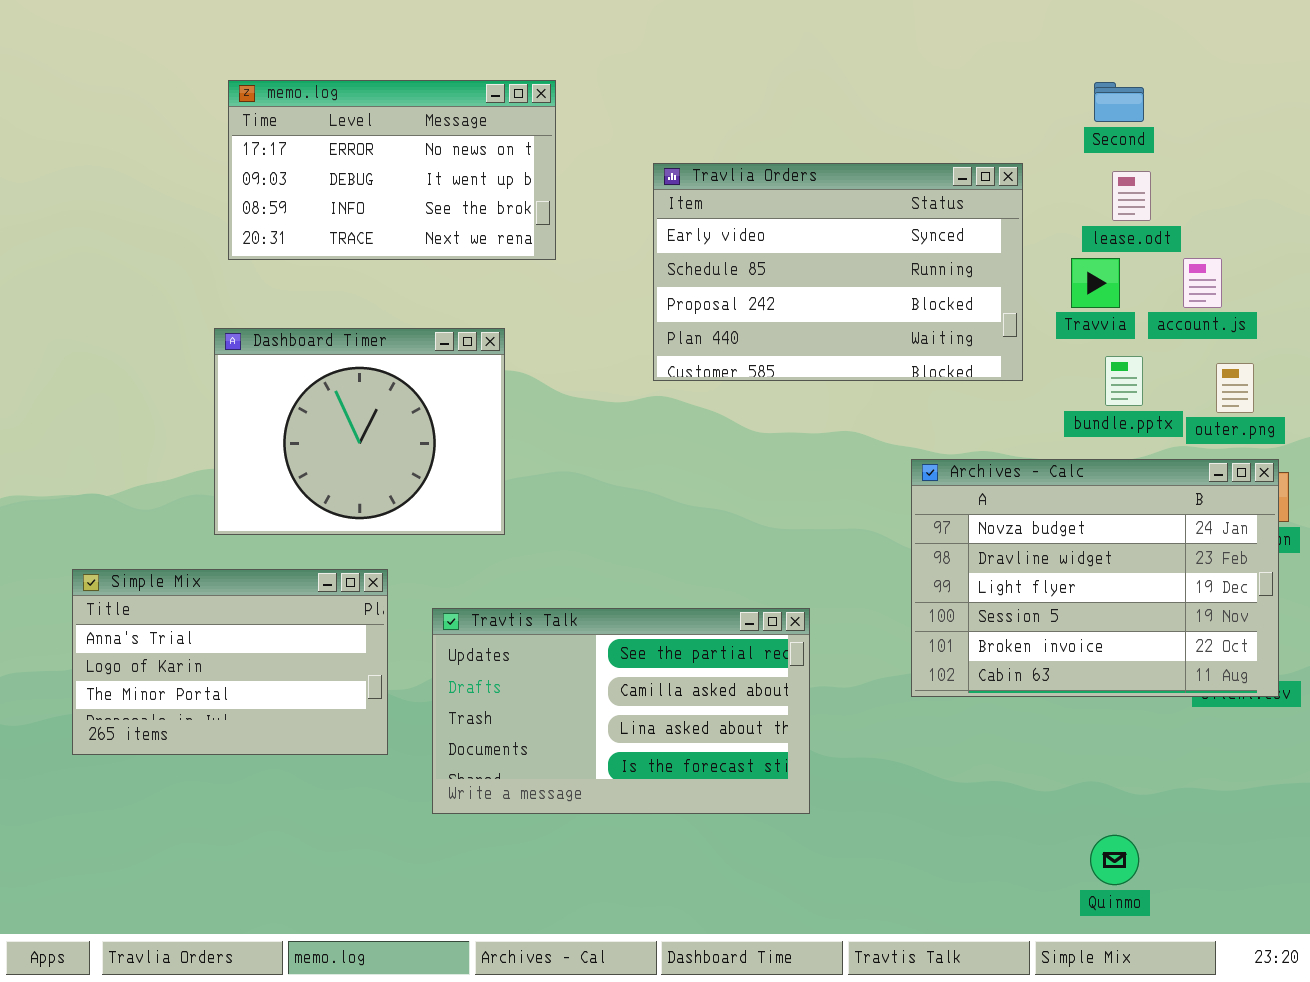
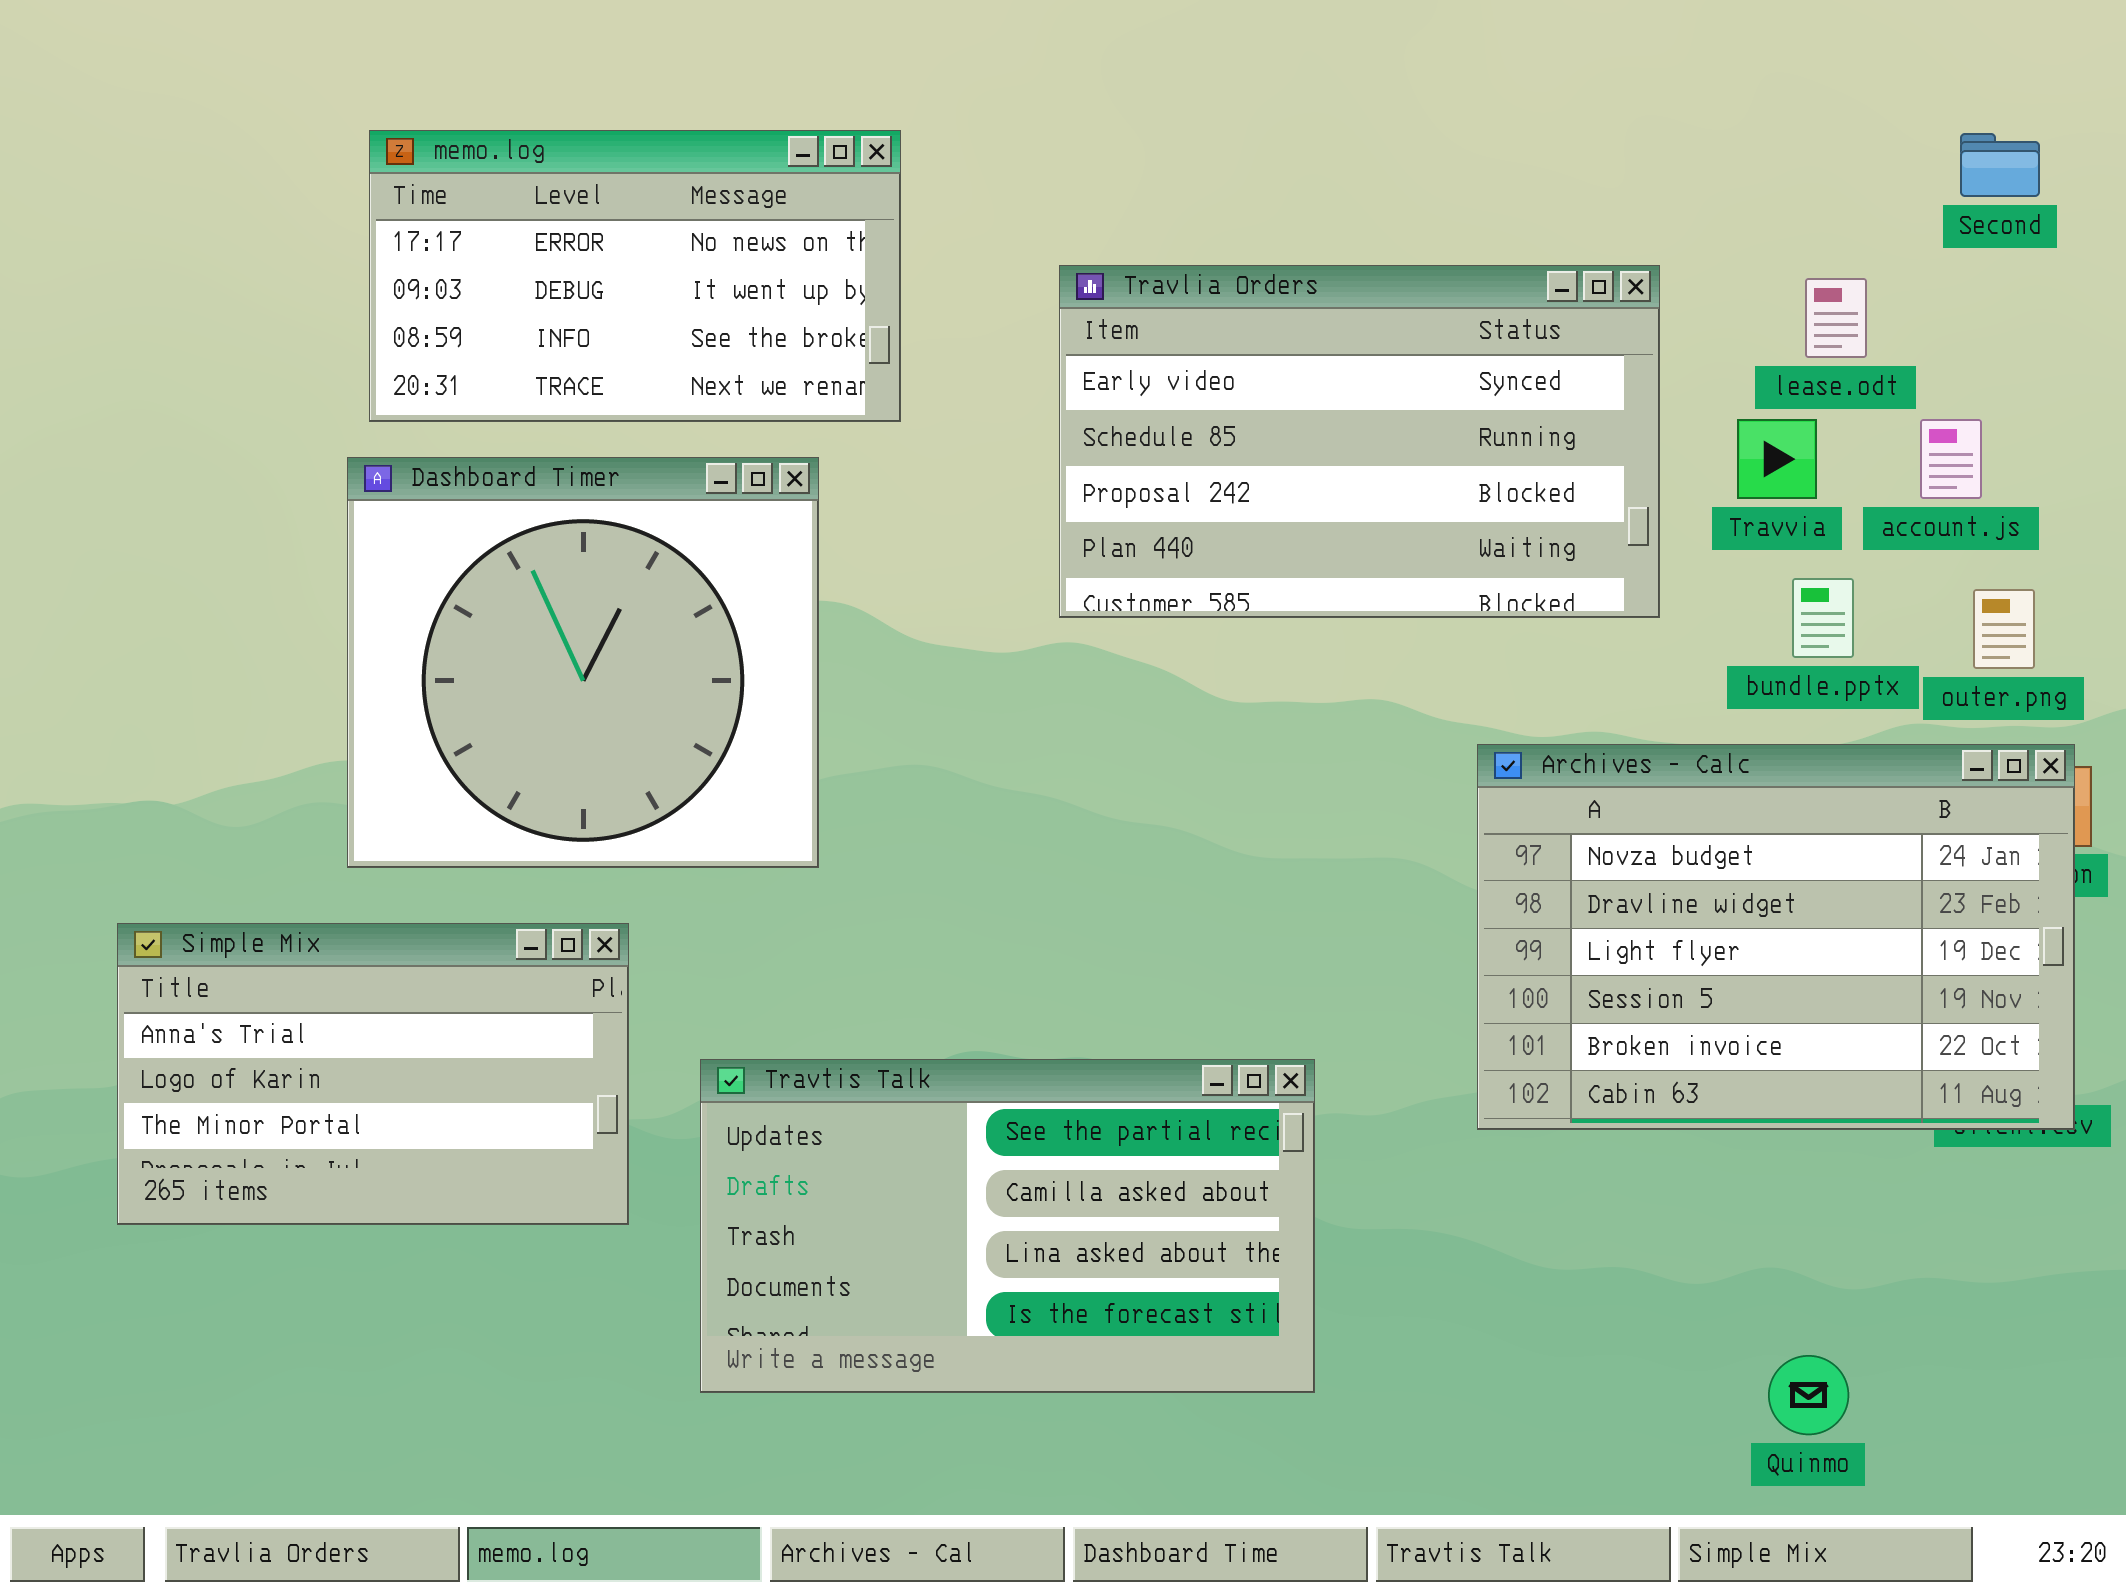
Second: [1094,82,1144,122] -> [1960,133,2040,197], moved
Dashboard Timer: [214,328,505,535] -> [347,457,819,868], resized
Travtis Talk: [432,608,810,814] -> [700,1059,1315,1393], moved

